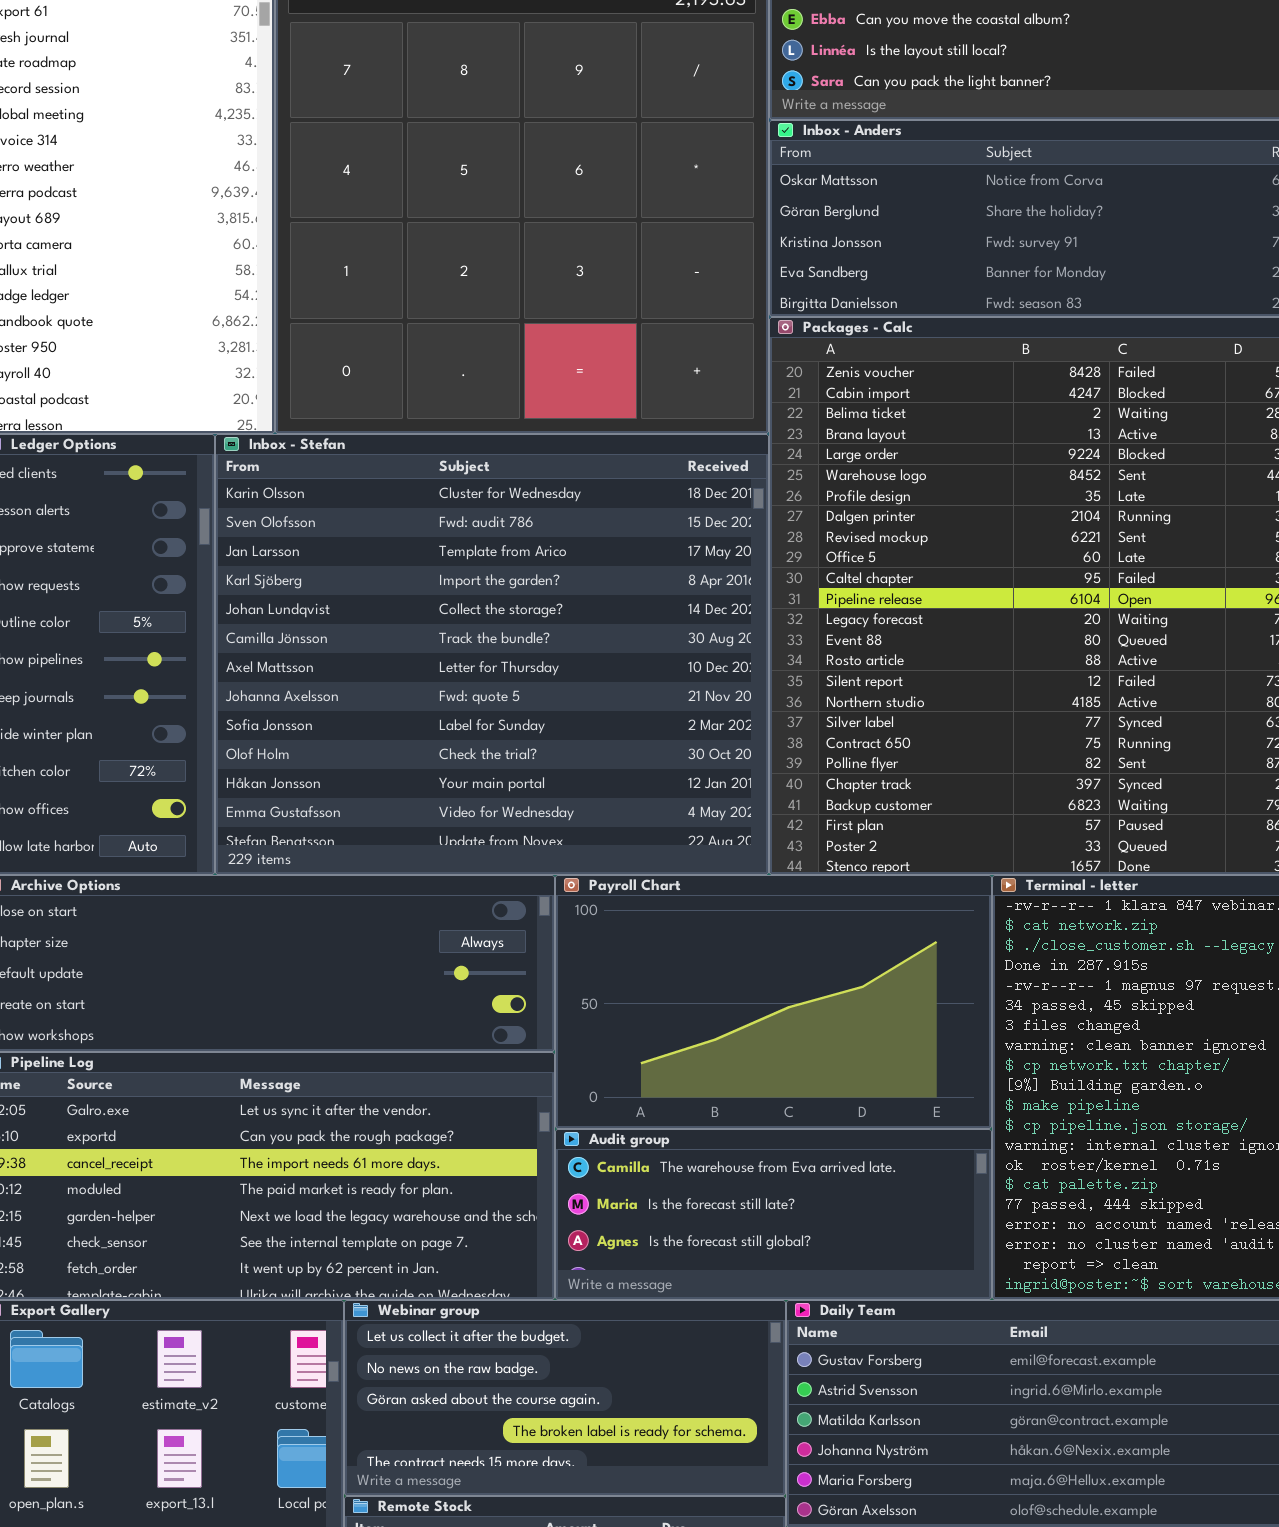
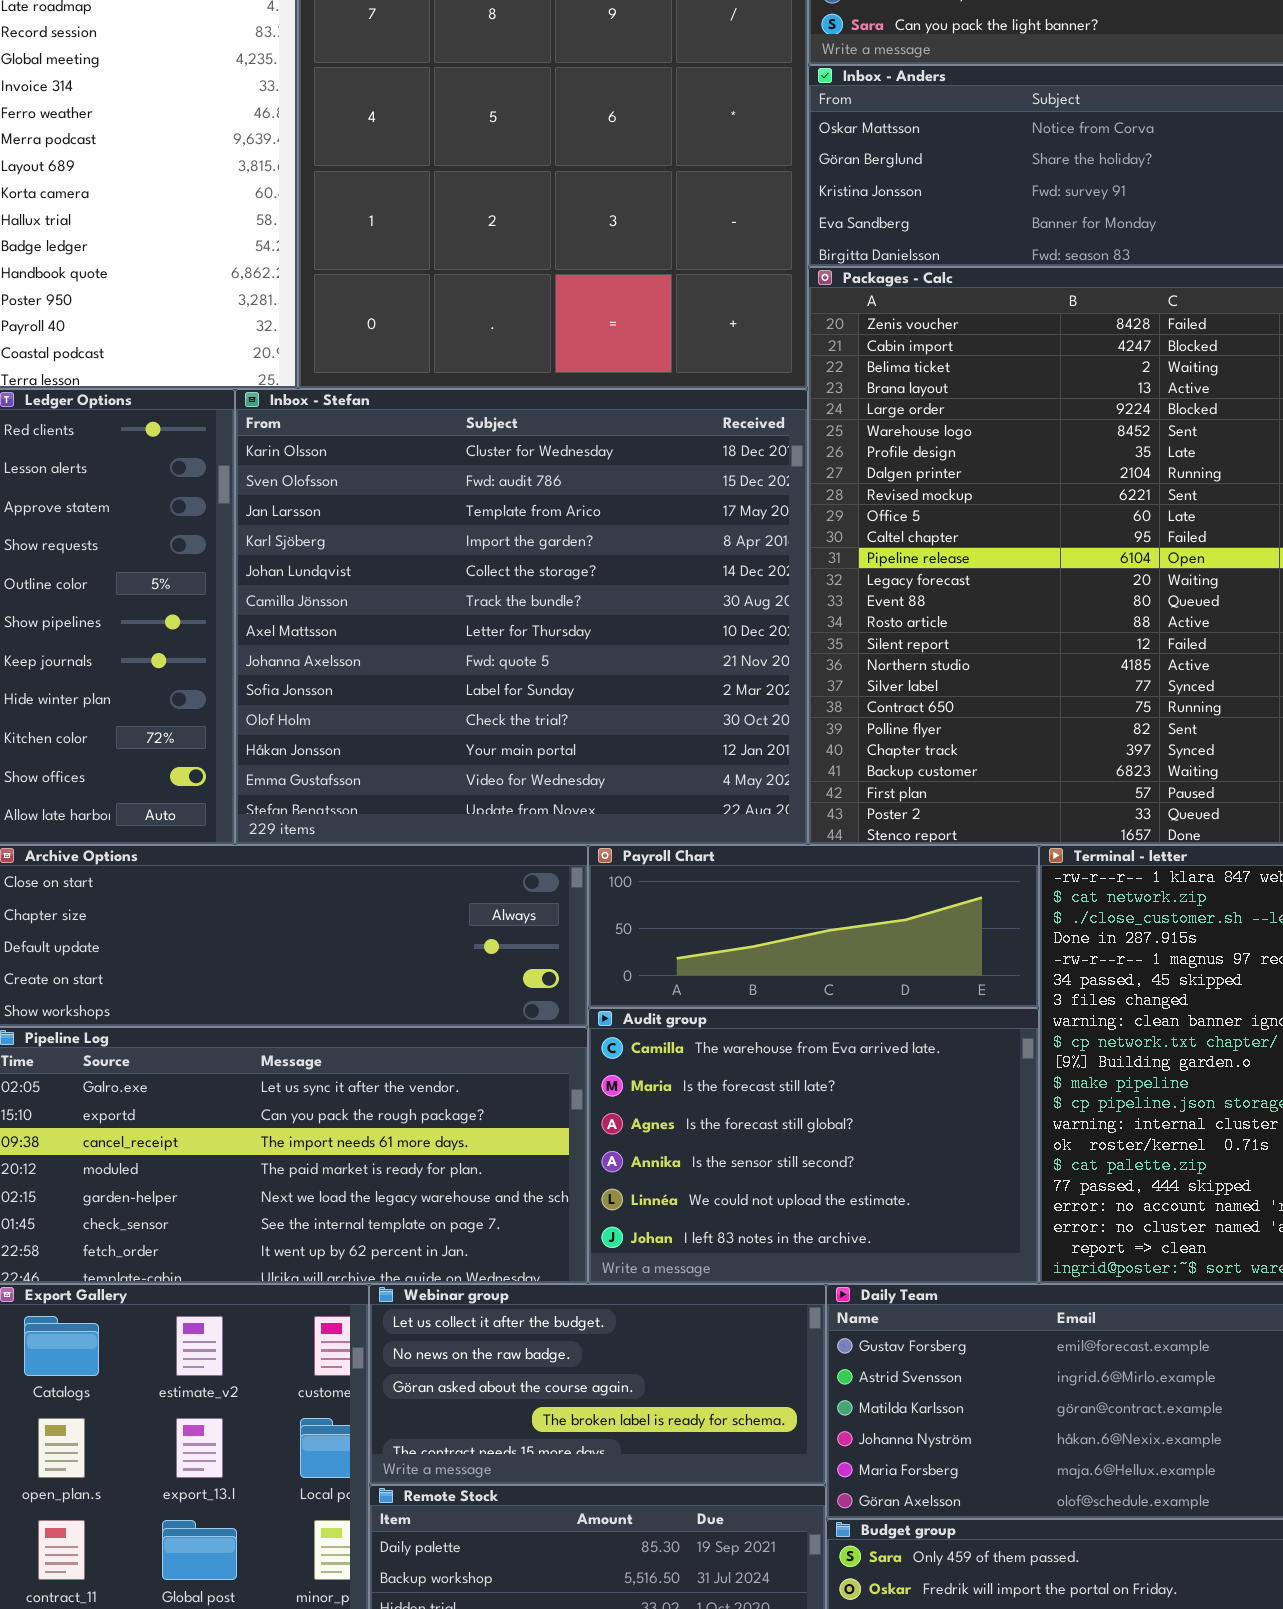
Payroll Chart: [555,875,992,1129] -> [588,845,1039,1008], resized
Audit group: [555,1129,992,1300] -> [588,1008,1039,1284], resized

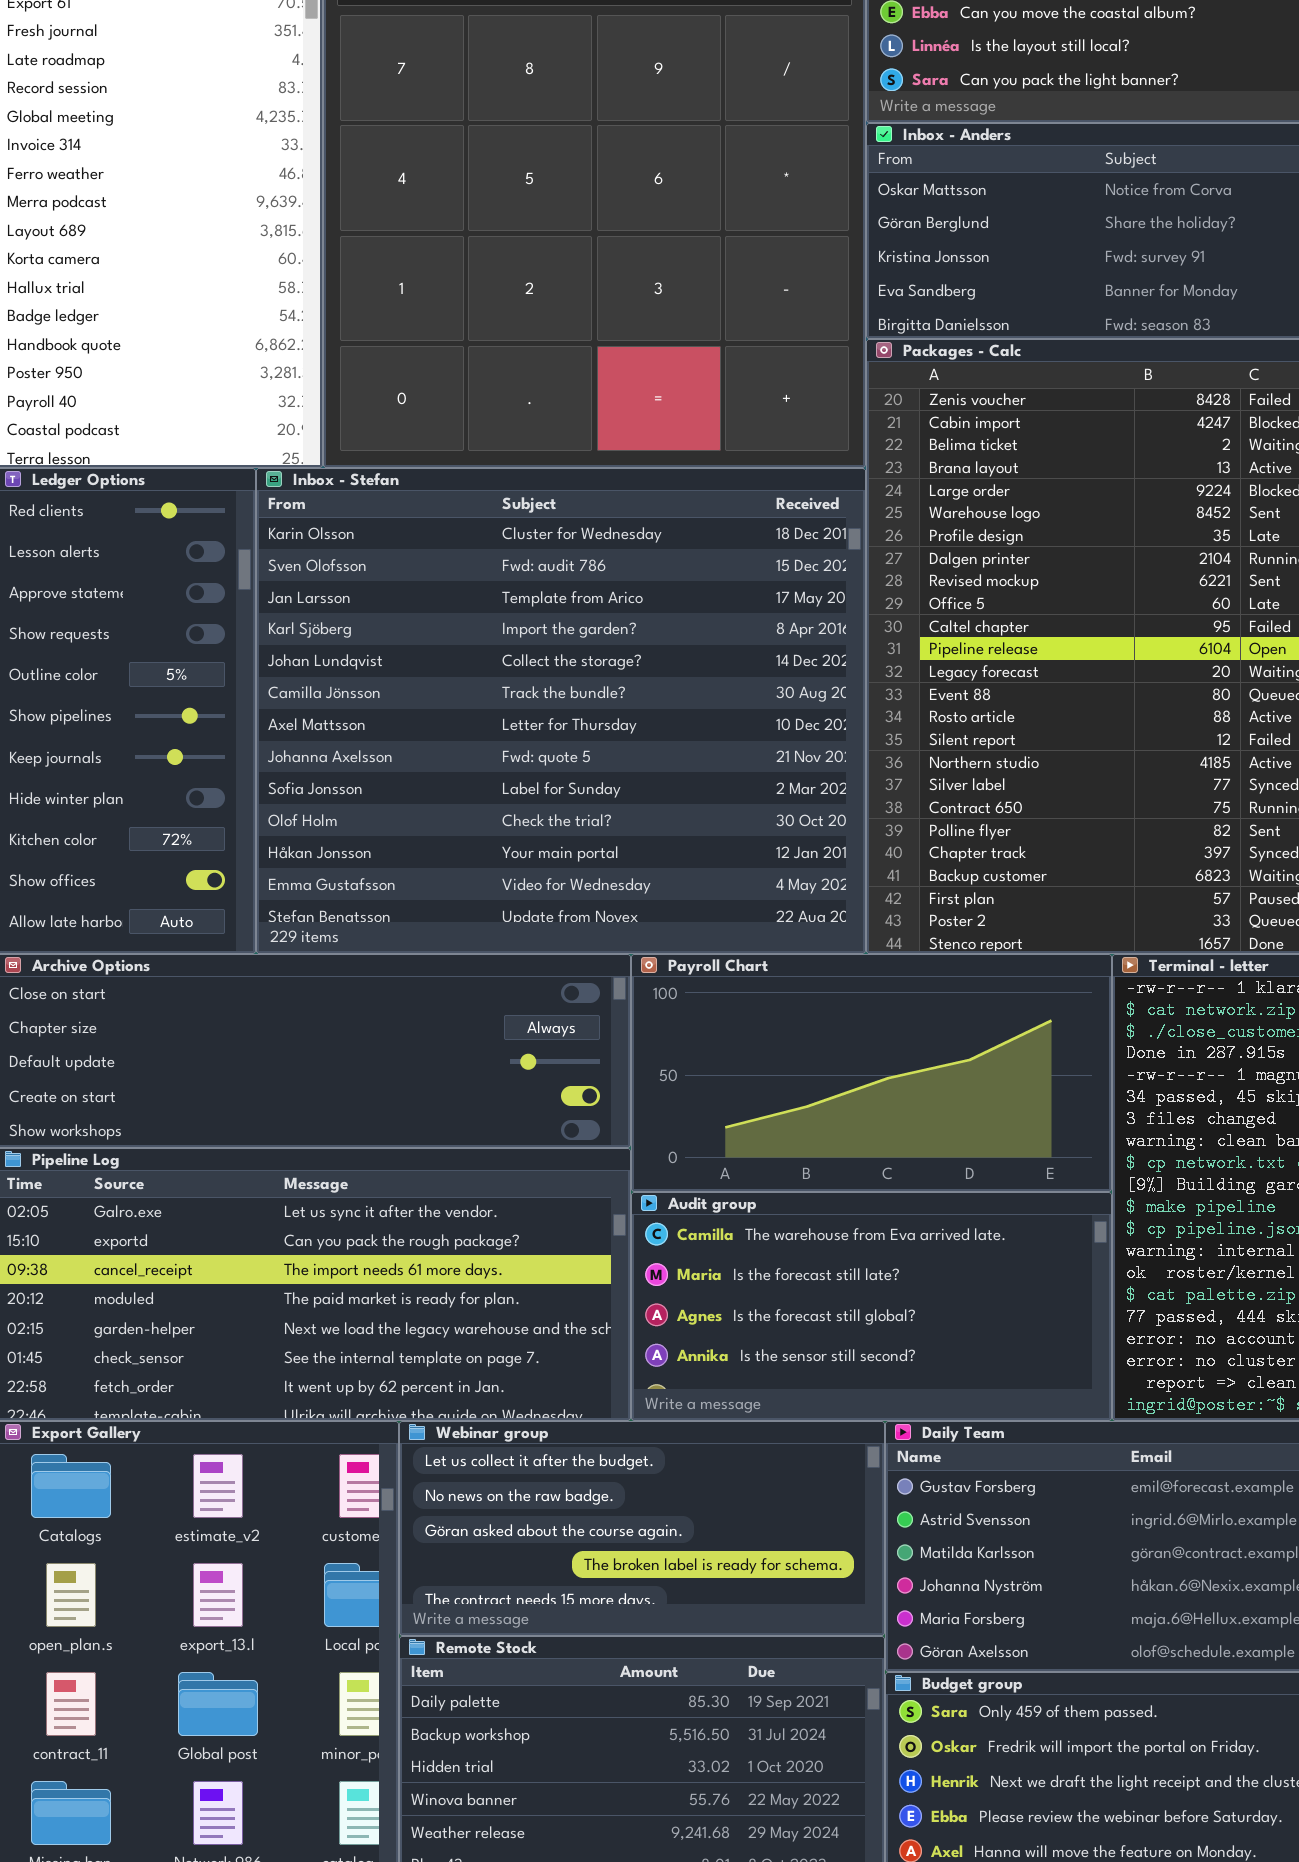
Payroll Chart: [588,845,1039,1008] -> [631,954,1112,1192], resized
Audit group: [588,1008,1039,1284] -> [631,1192,1112,1421], resized

